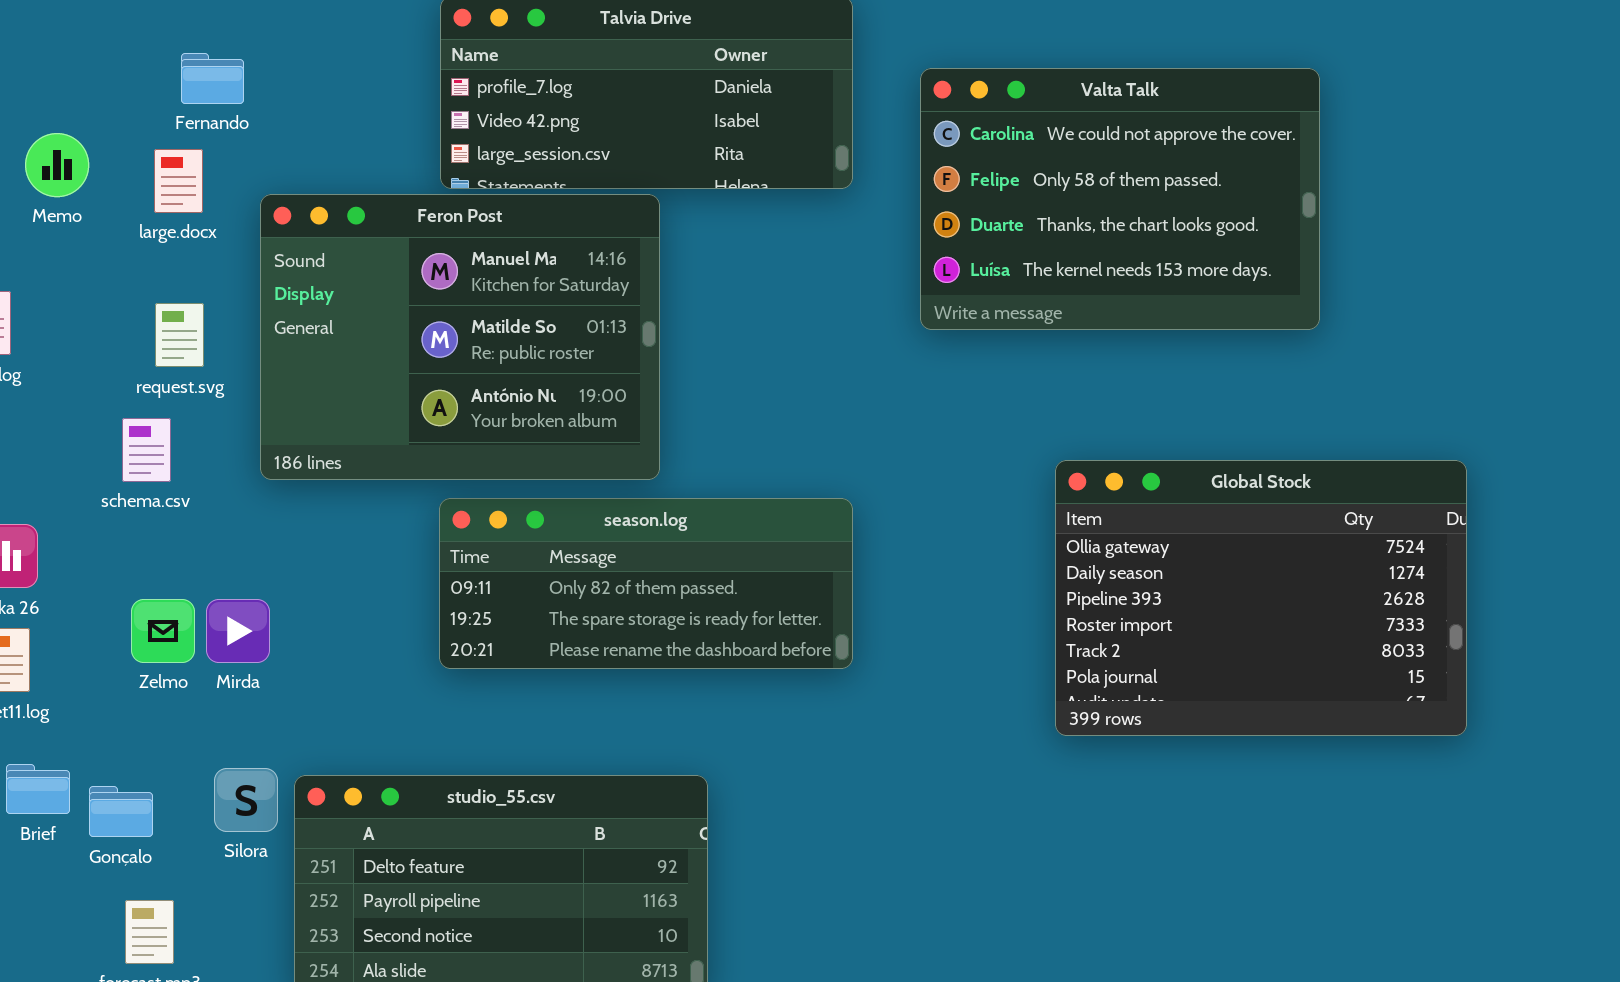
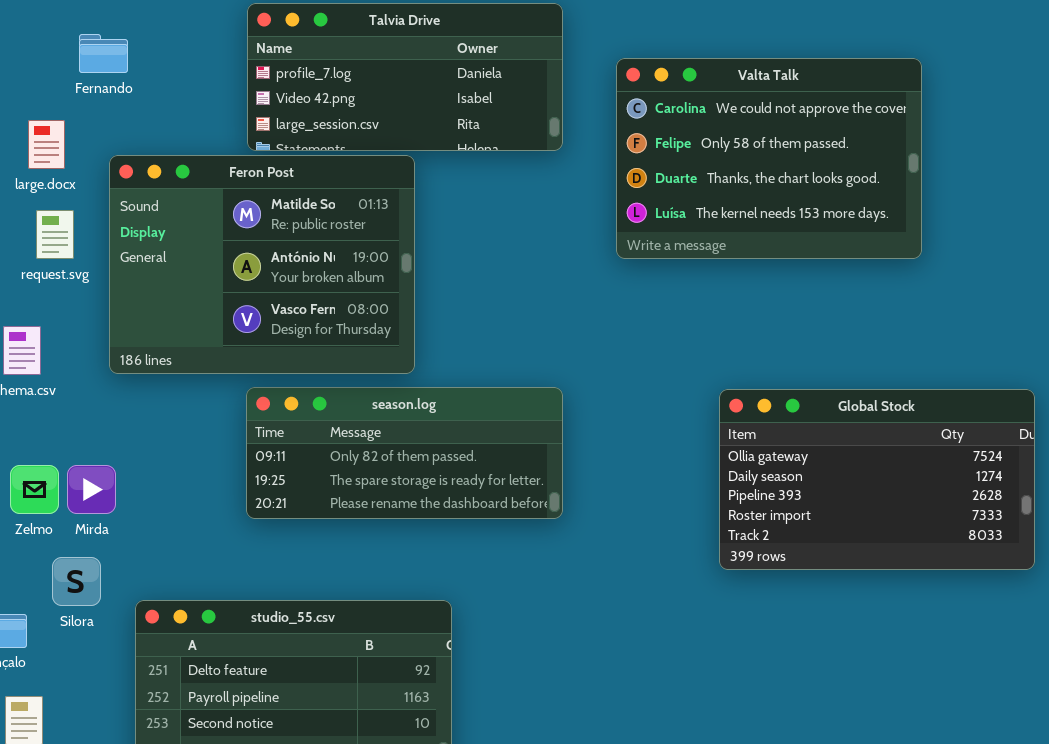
Fernando: [181,53,244,104] -> [79,34,128,73], moved
Feron Post: [260,194,660,480] -> [109,155,415,374], scrolled down 1 row
request.svg: [155,303,204,367] -> [36,210,74,259], moved
Global Stock: [1055,460,1467,736] -> [719,389,1035,570], resized
Silora: [214,768,278,832] -> [52,557,101,606], moved

